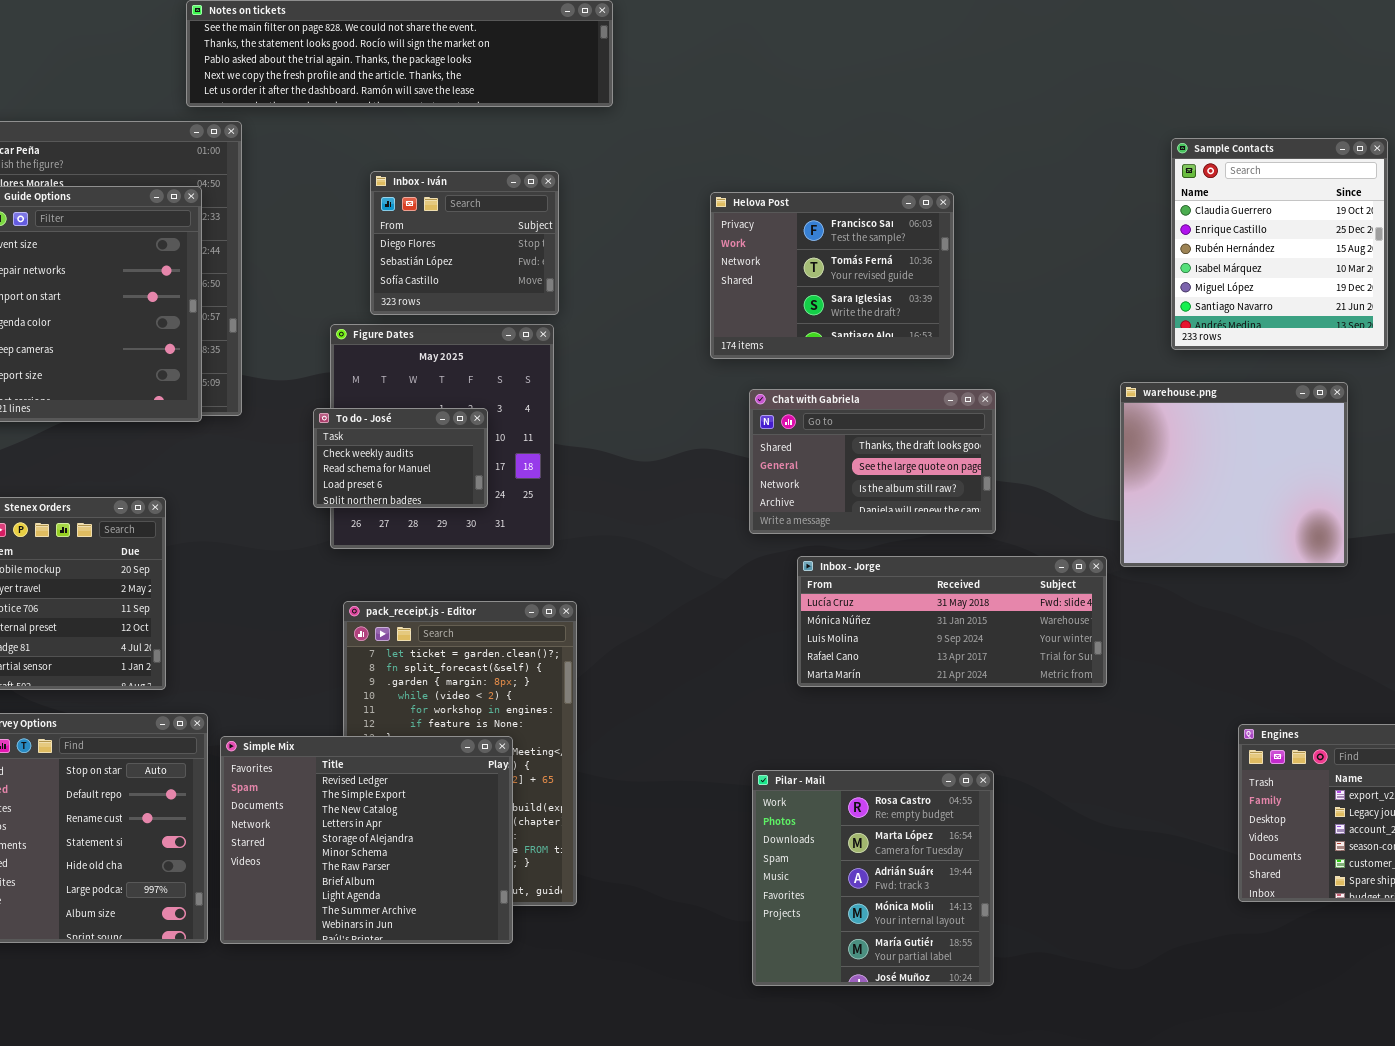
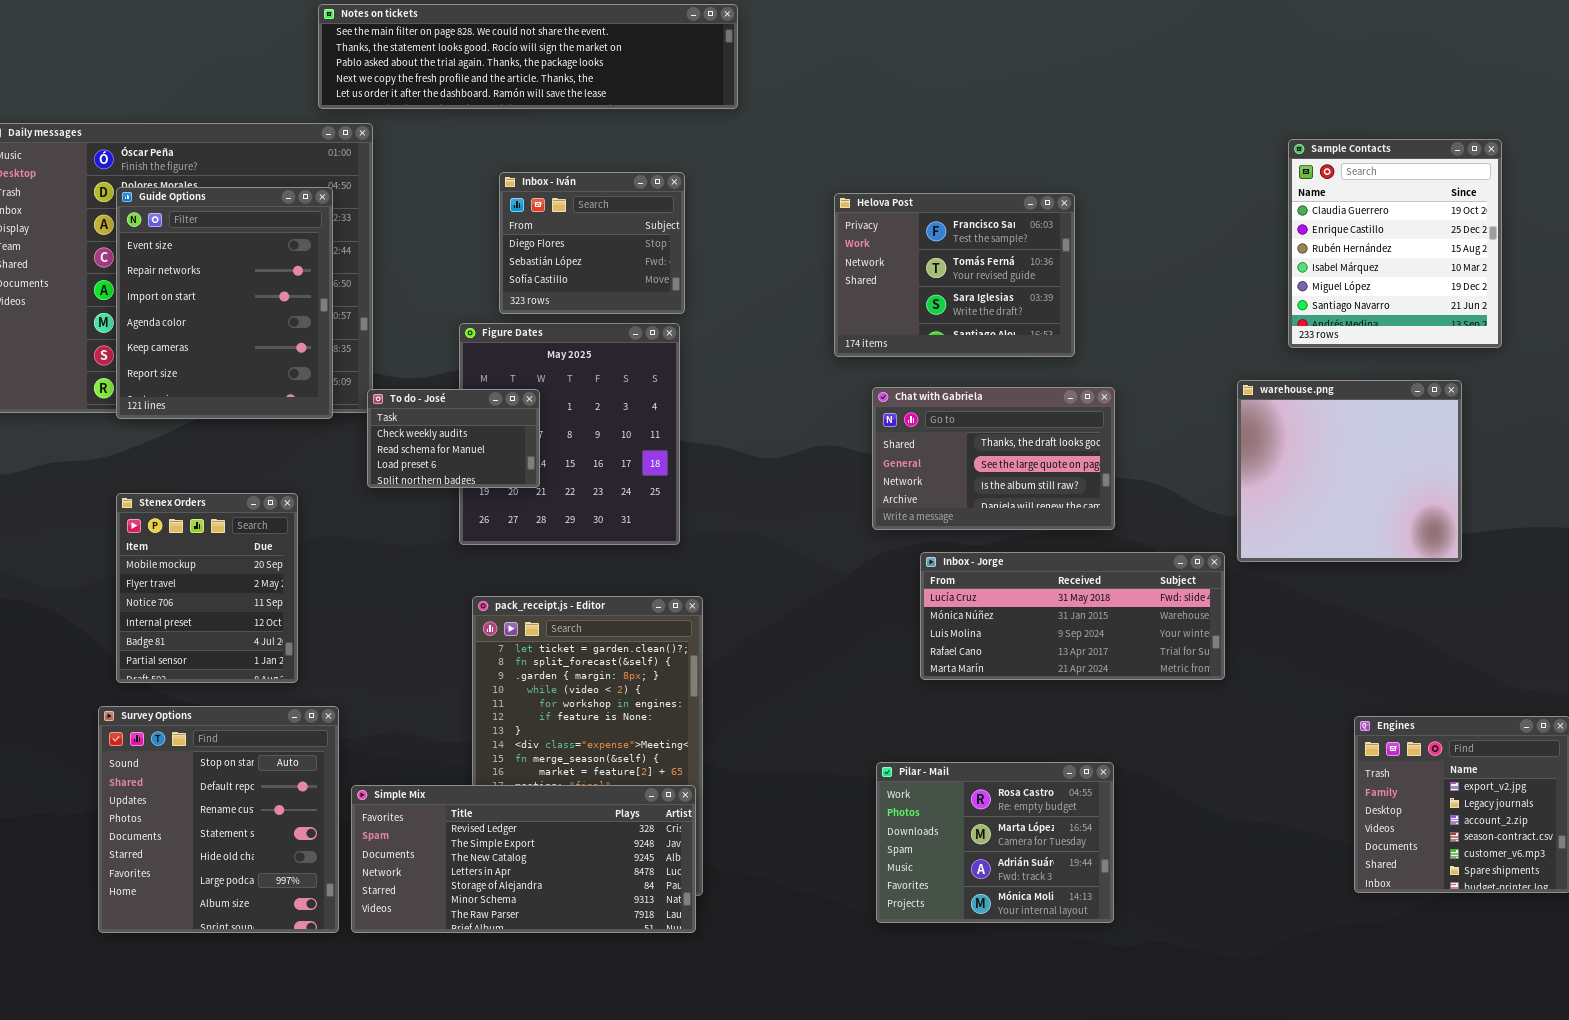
To do - José: [313,408,488,508] -> [367,389,540,488], moved
Simple Mix: [220,736,513,944] -> [351,785,696,933], resized
Pilar - Mail: [752,770,994,986] -> [876,762,1114,923], resized

